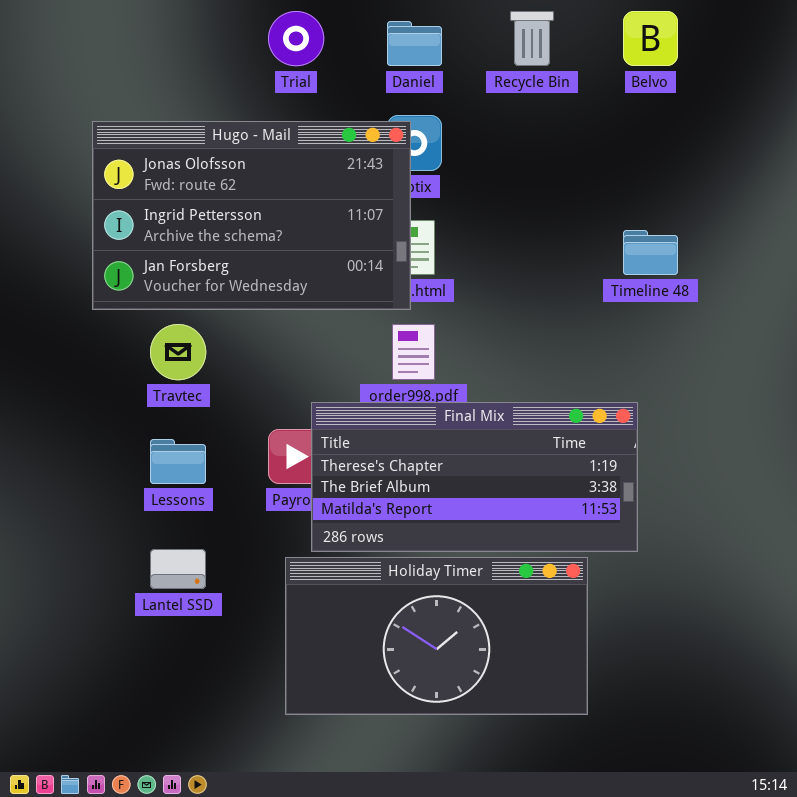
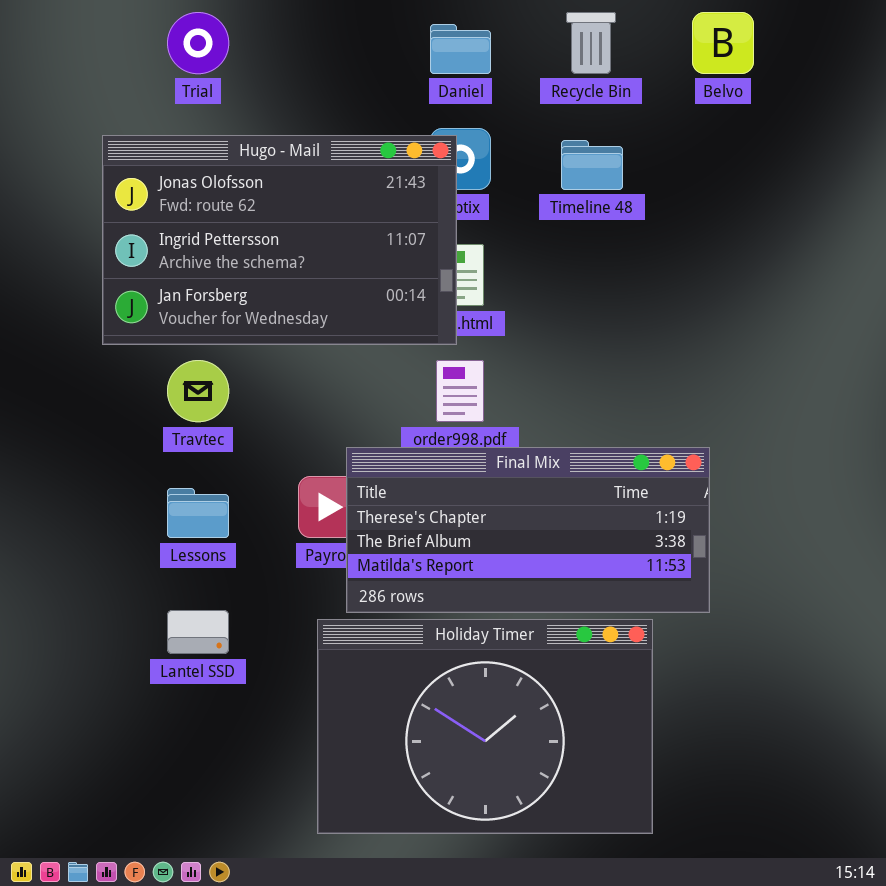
Trial: [268,11,324,66] -> [167,12,229,74], moved
Timeline 48: [623,230,678,275] -> [561,140,623,190], moved
Holiday Timer: [285,557,588,715] -> [317,619,653,834], resized

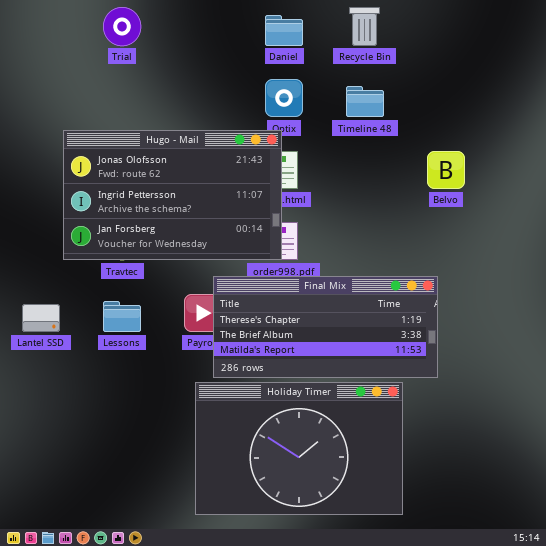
Belvo: [692,12,754,74] -> [427,151,465,189], moved
Hugo - Mail: [102,135,457,345] -> [63,130,282,260], moved
Lantel SSD: [167,610,229,654] -> [22,304,60,332], moved

